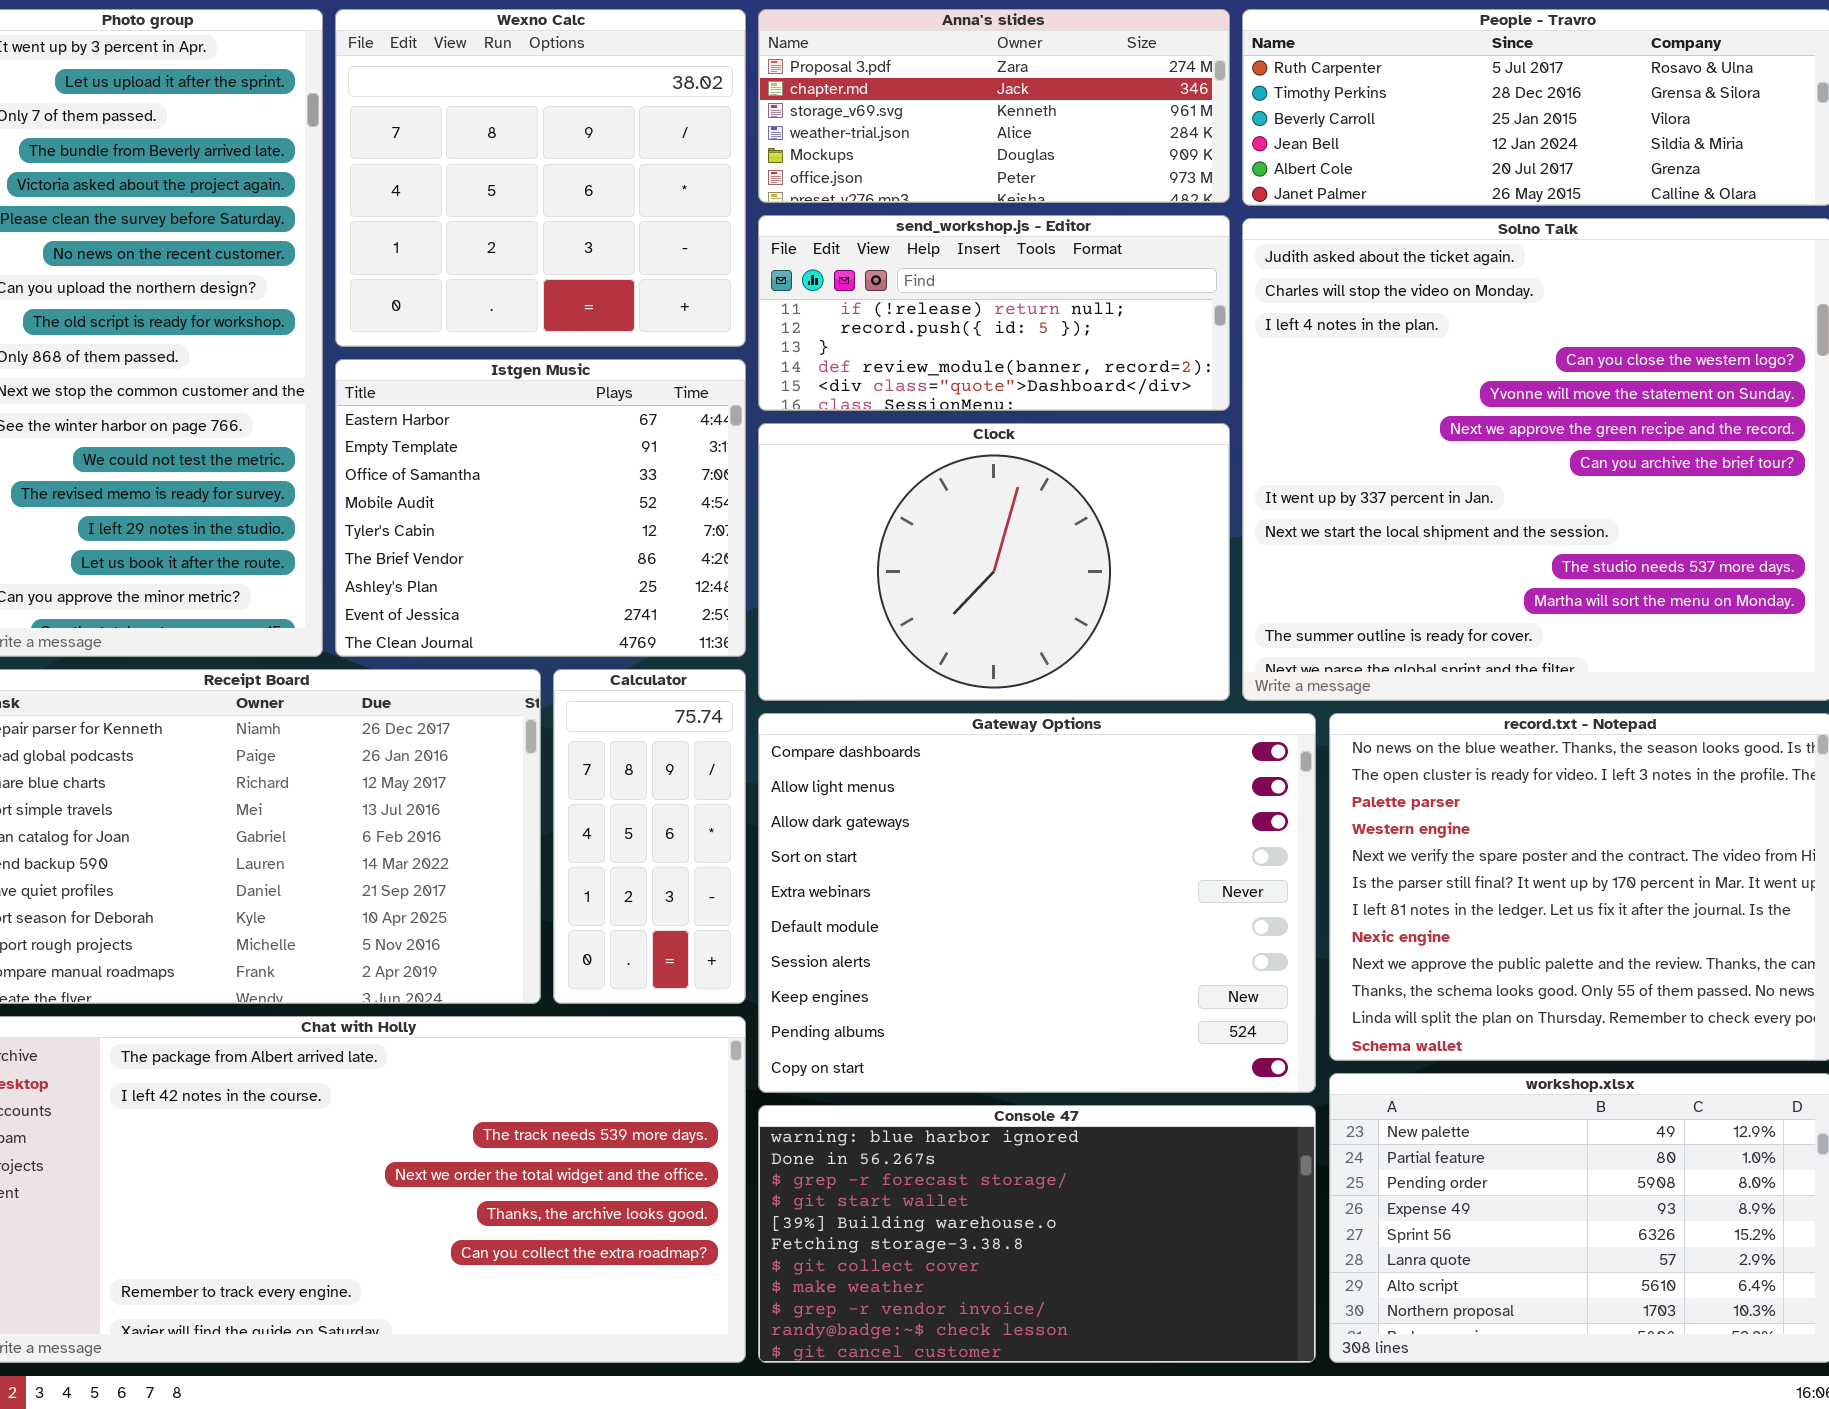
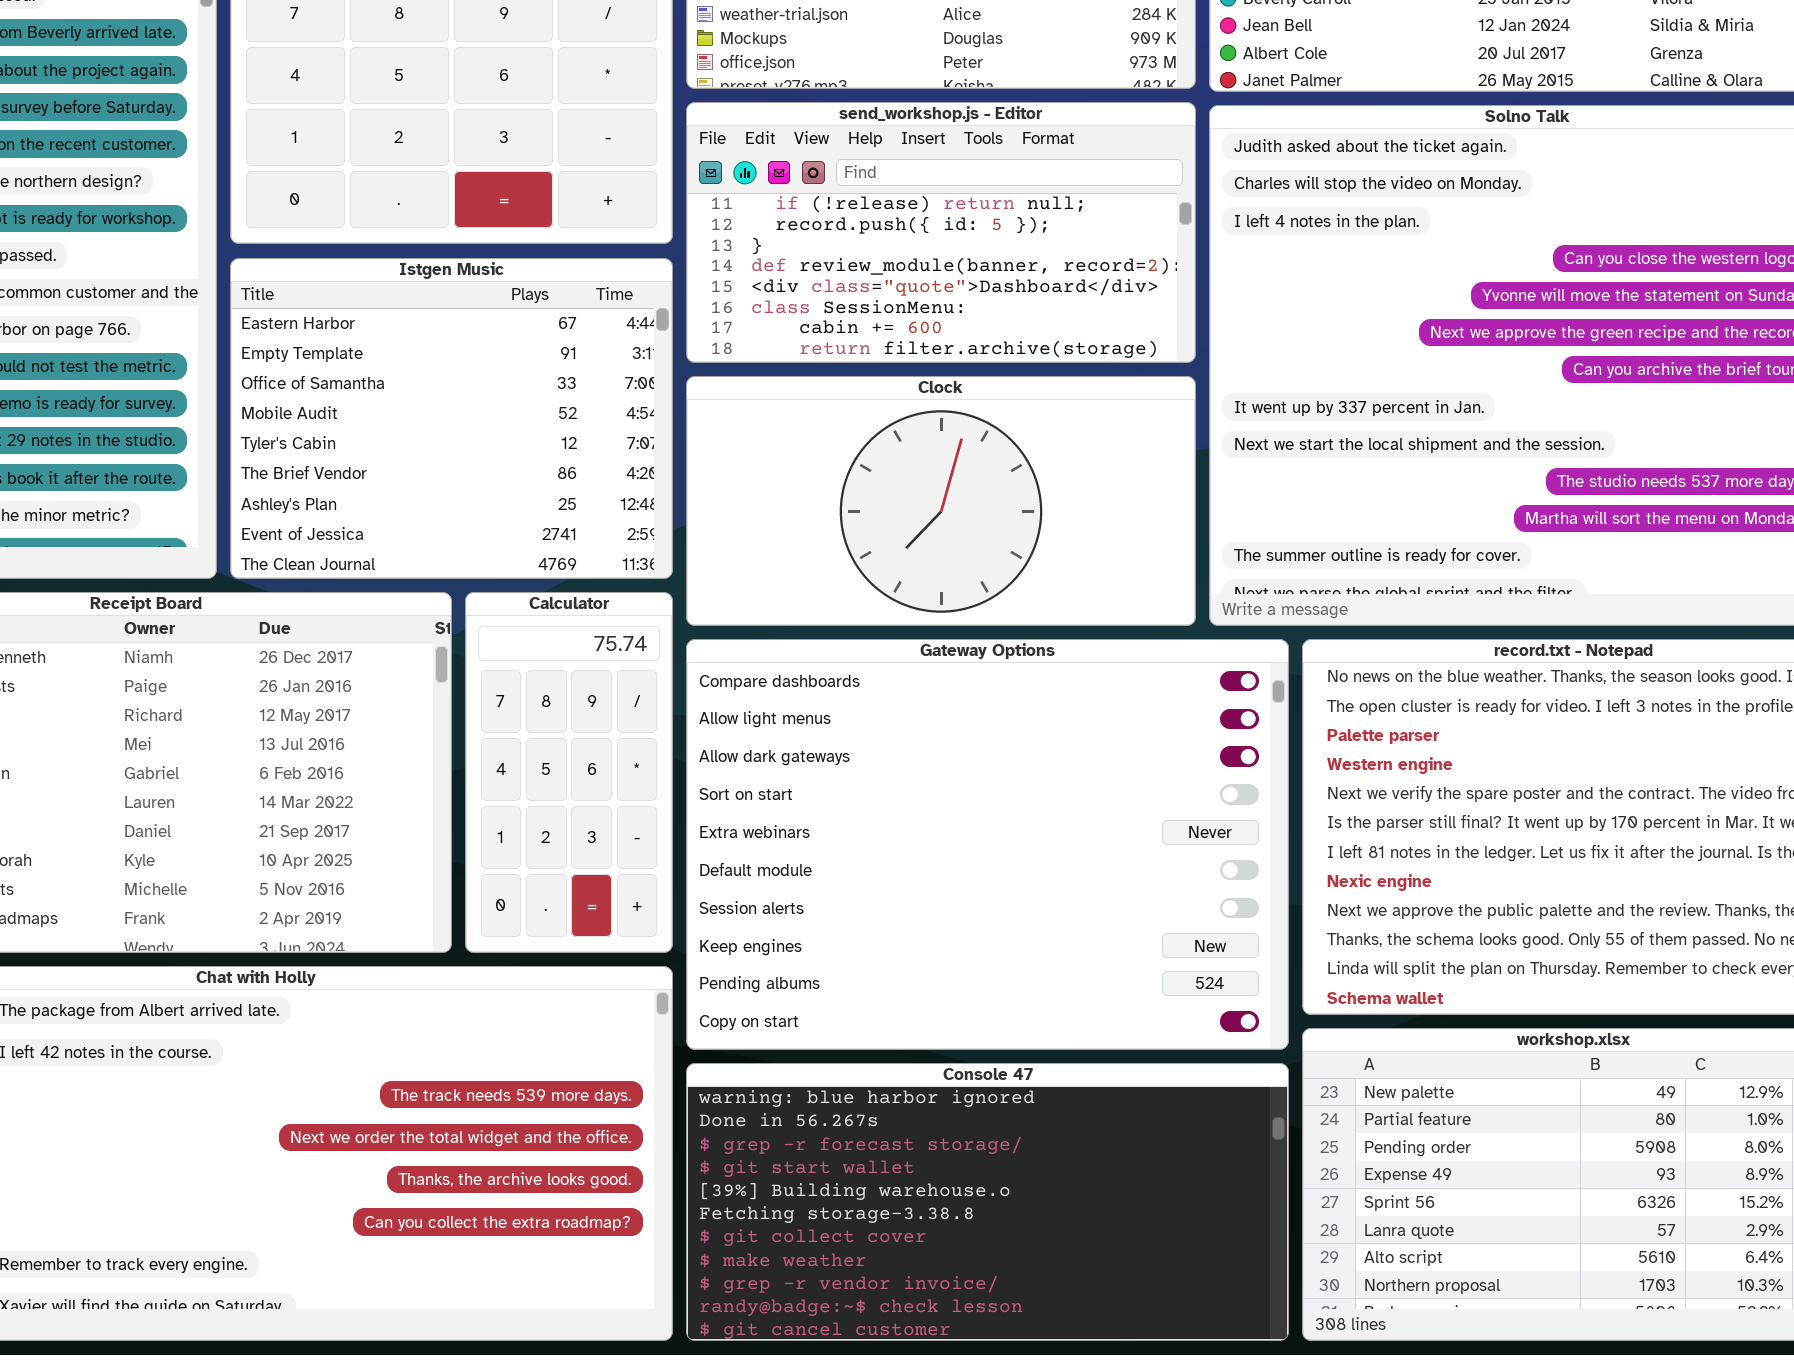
send_workshop.js - Editor: [758,215,1230,411] -> [686,102,1196,363], resized
Clock: [758,423,1230,701] -> [686,376,1196,626], resized

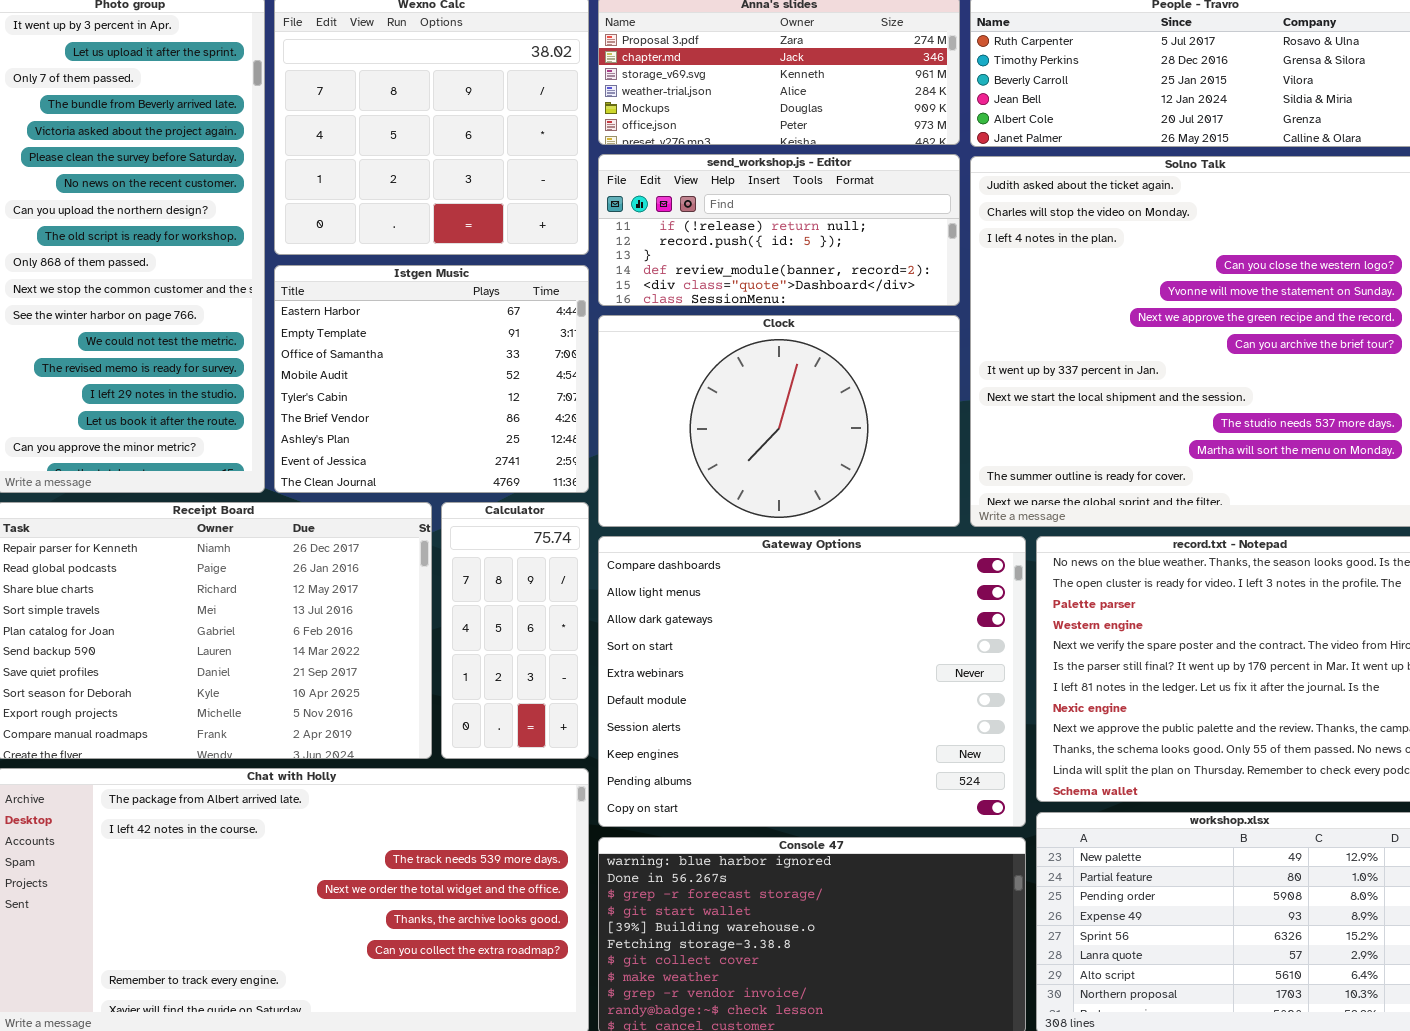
send_workshop.js - Editor: [686,102,1196,363] -> [598,154,960,306], resized
Clock: [686,376,1196,626] -> [598,315,960,527], resized

